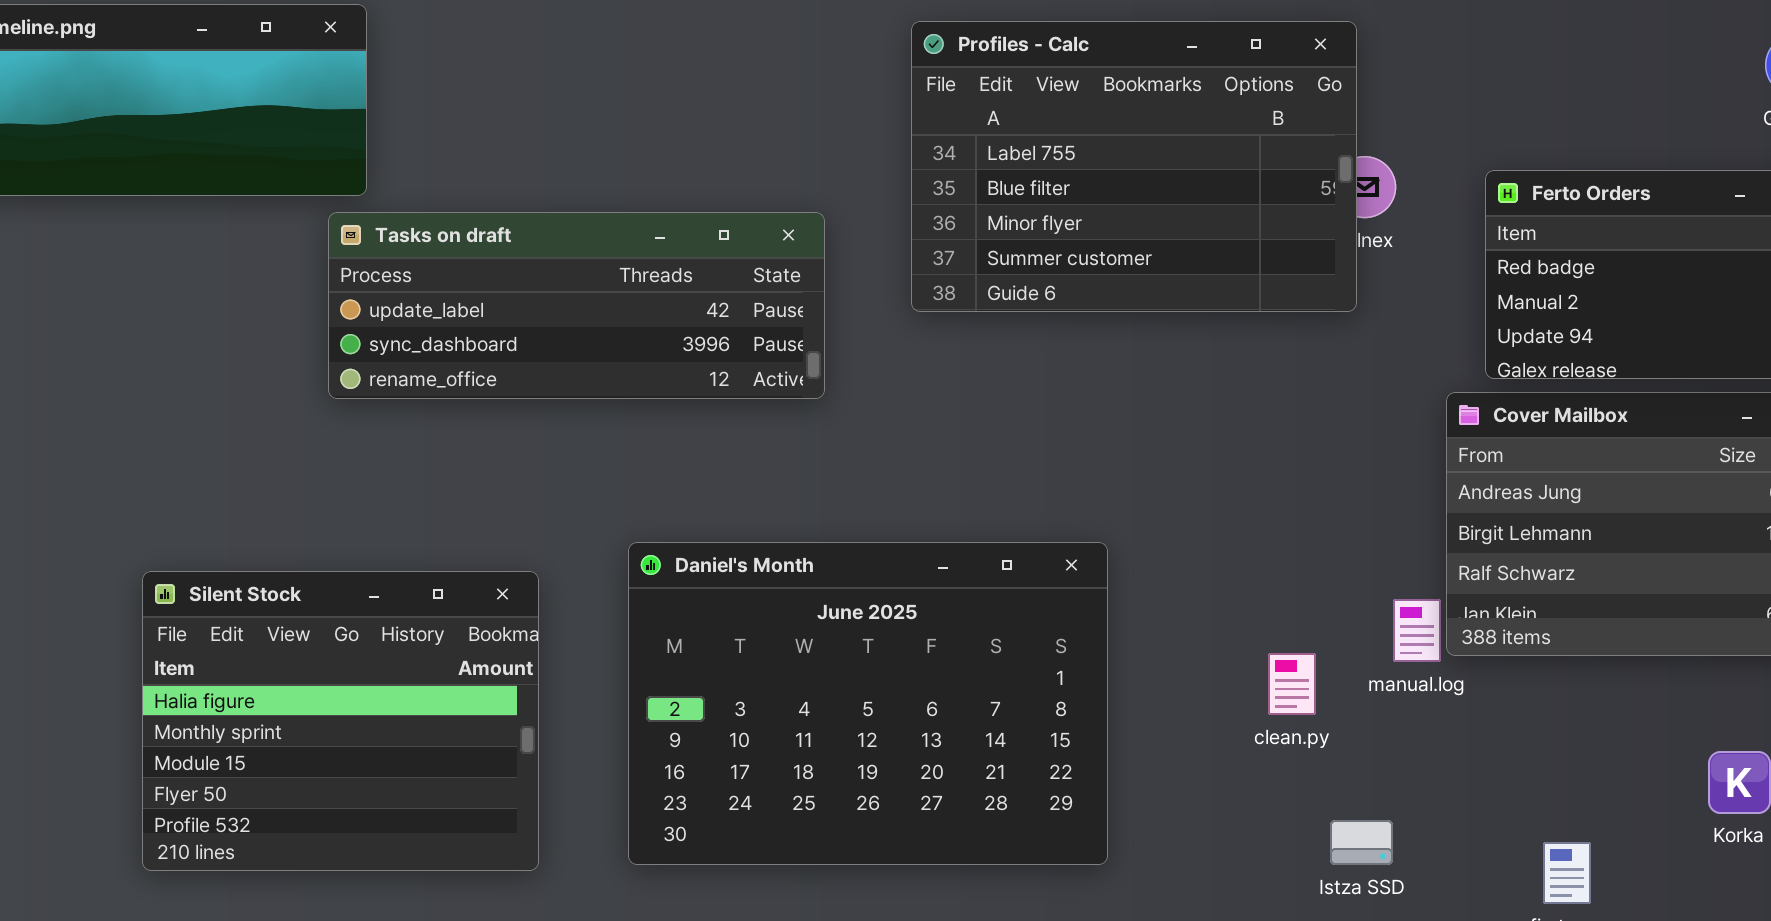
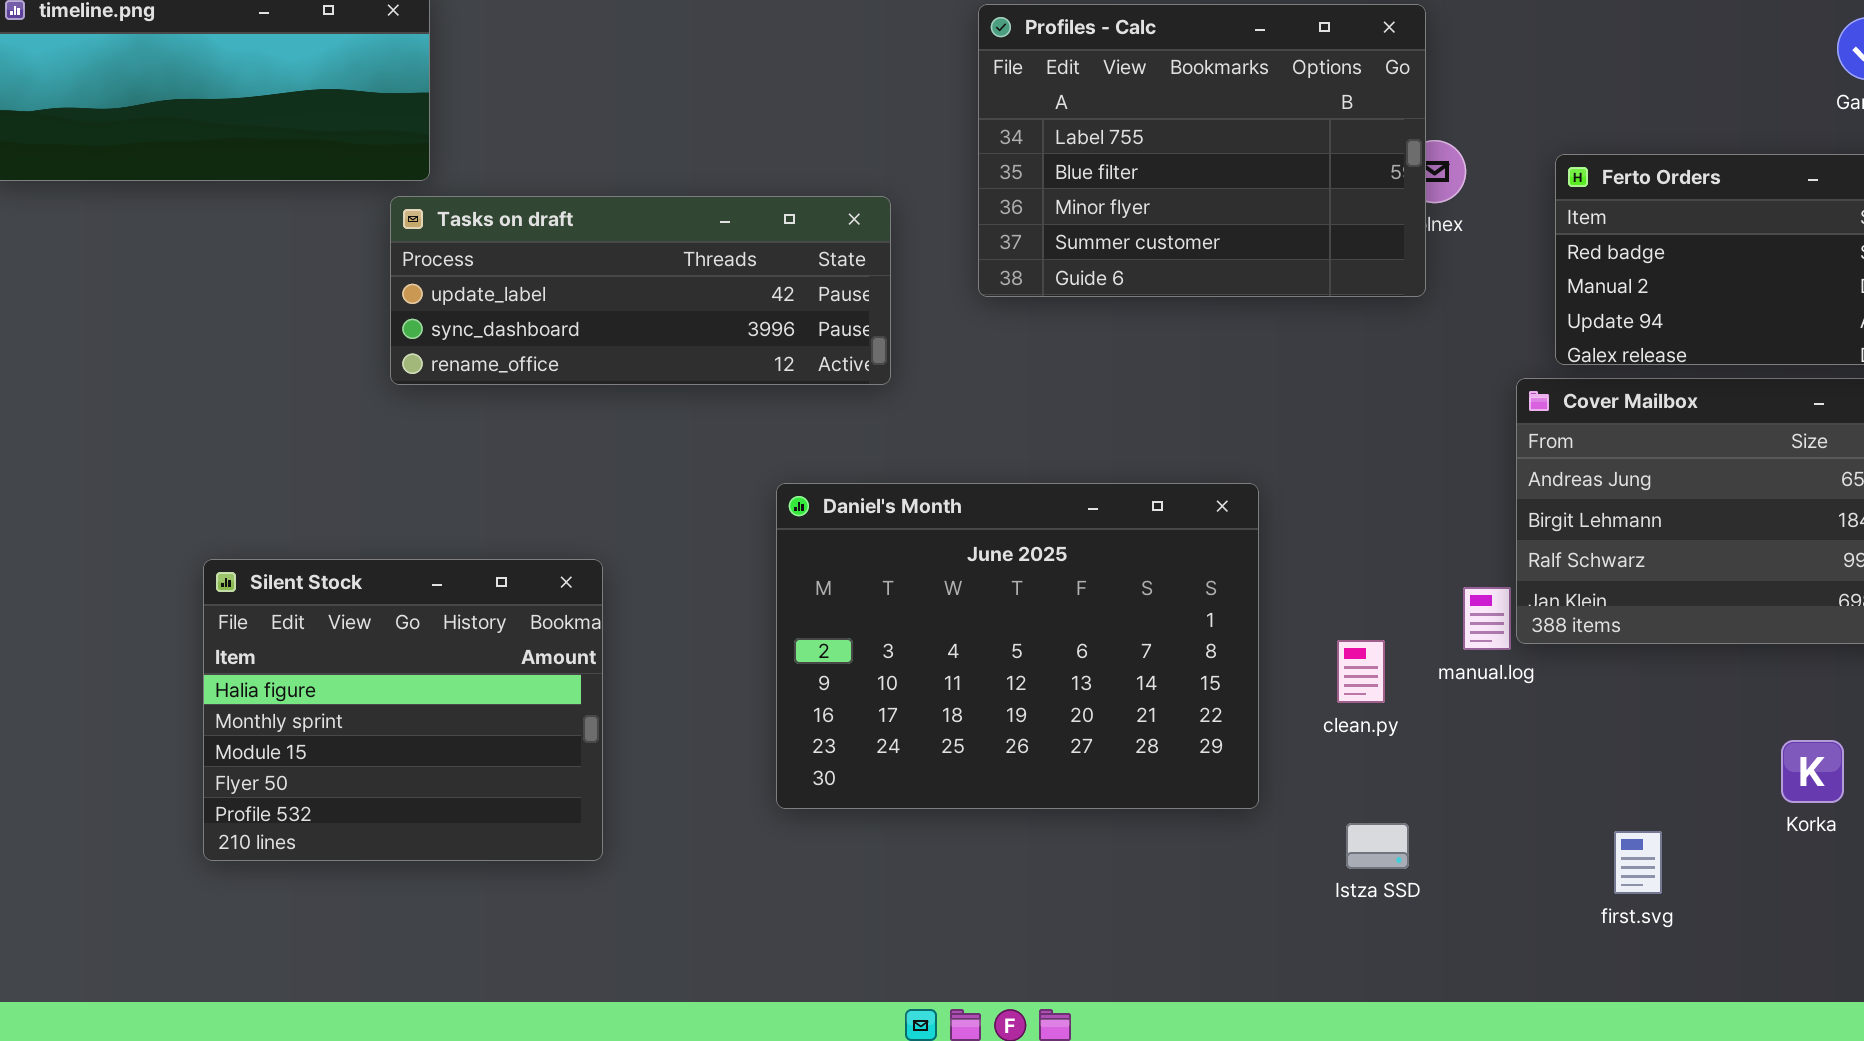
Daniel's Month: [628,542,1108,865] -> [776,483,1259,809], moved
Istza SSD: [1330,820,1393,865] -> [1346,823,1409,869], moved

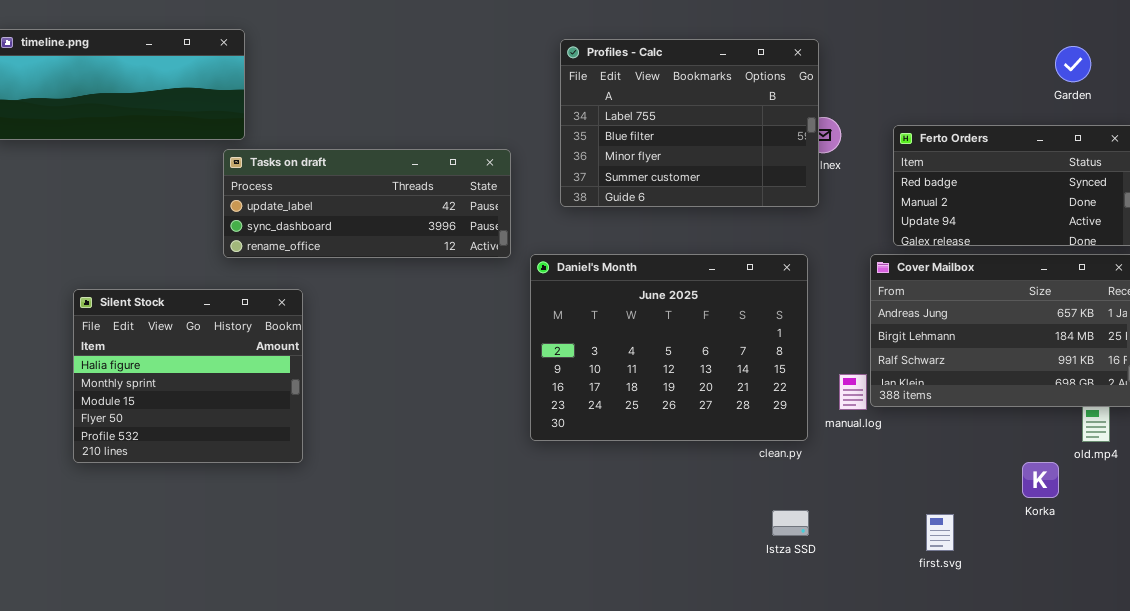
Daniel's Month: [776,483,1259,809] -> [530,254,808,441], moved
Silent Stock: [203,559,603,861] -> [73,289,303,463], moved

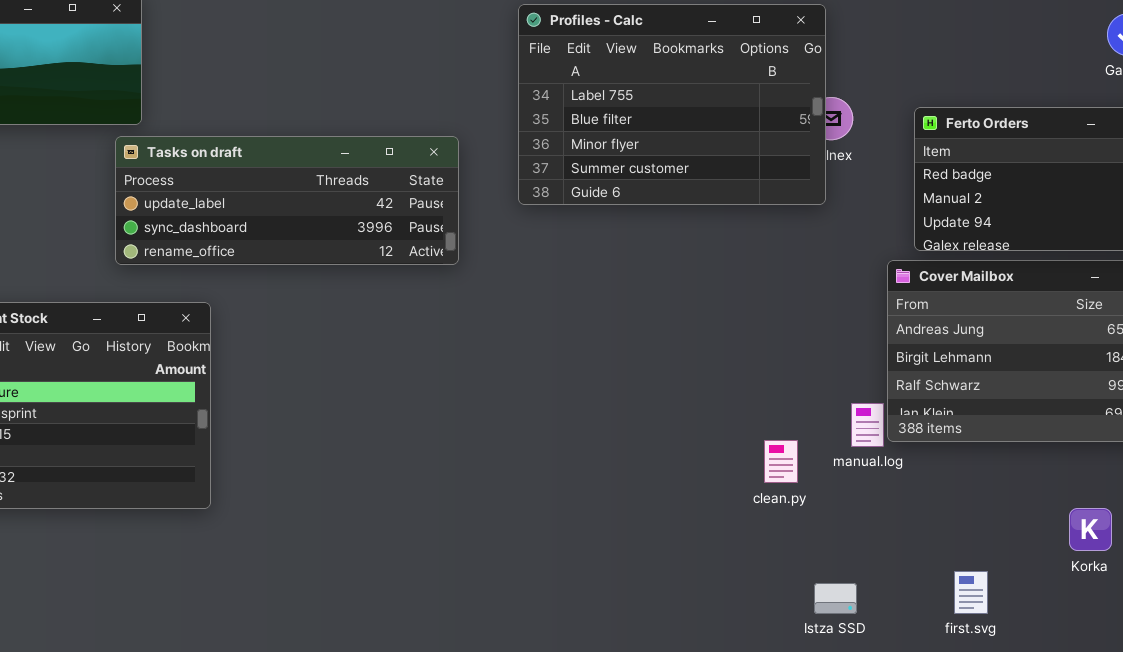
Daniel's Month: [530,254,808,441] -> none, closed
Istza SSD: [772,510,809,536] -> [814,583,857,614], moved

